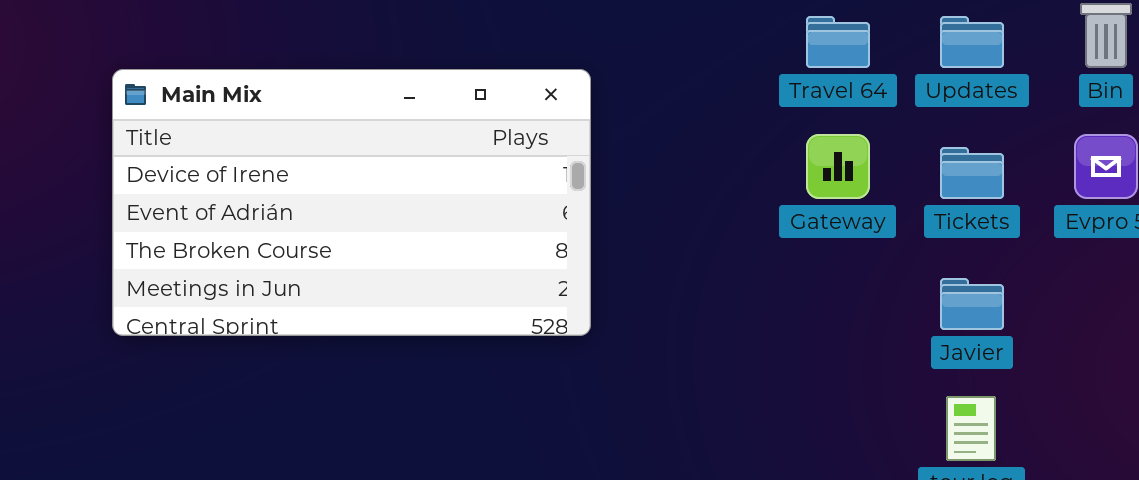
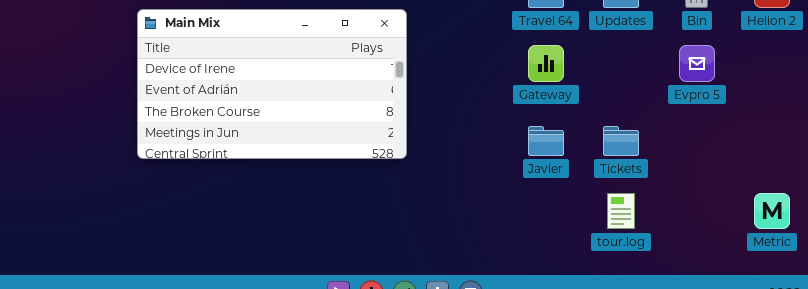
Tickets: [940,147,1004,199] -> [603,126,639,156], moved
Javier: [940,278,1004,330] -> [528,126,564,156], moved

